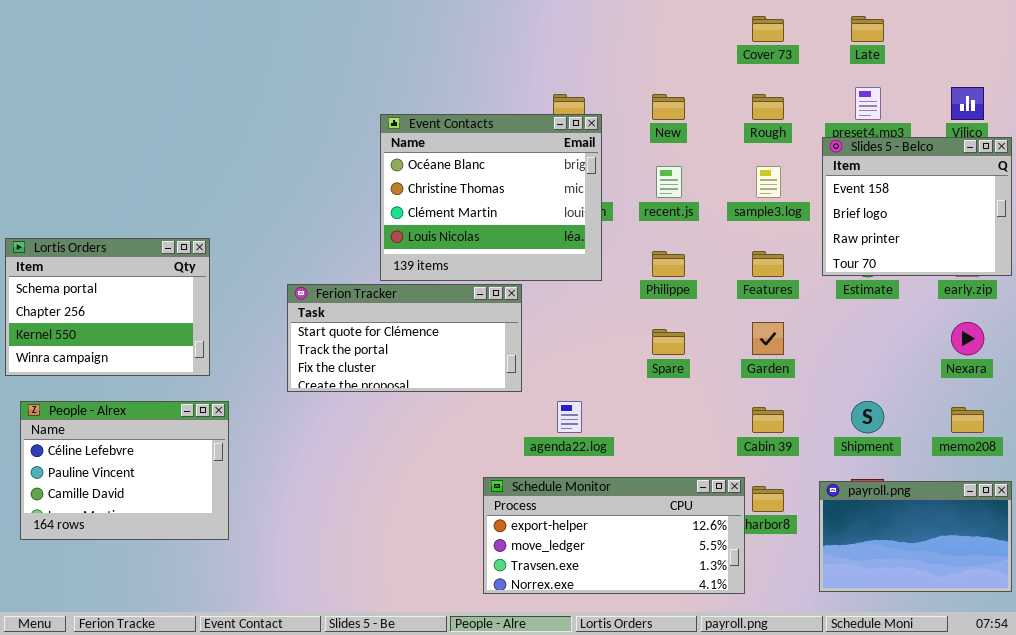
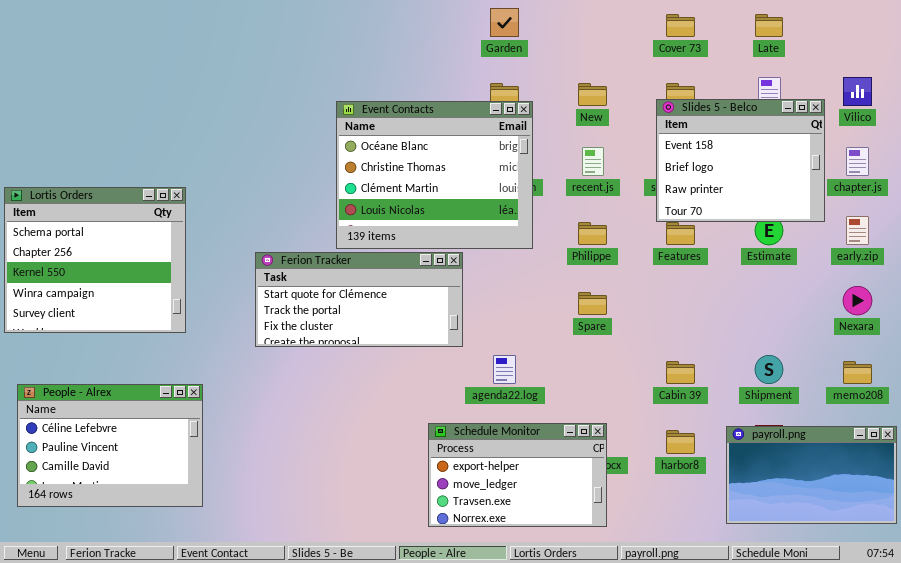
Slides 5 - Belco: [822,137,1012,276] -> [656,99,825,222], moved
Lortis Orders: [5,238,210,376] -> [4,187,186,333], resized
Garden: [752,322,784,355] -> [490,8,519,37], moved
People - Alrex: [20,401,229,540] -> [17,384,203,507], moved
Schedule Monitor: [483,477,745,594] -> [428,423,607,527], resized

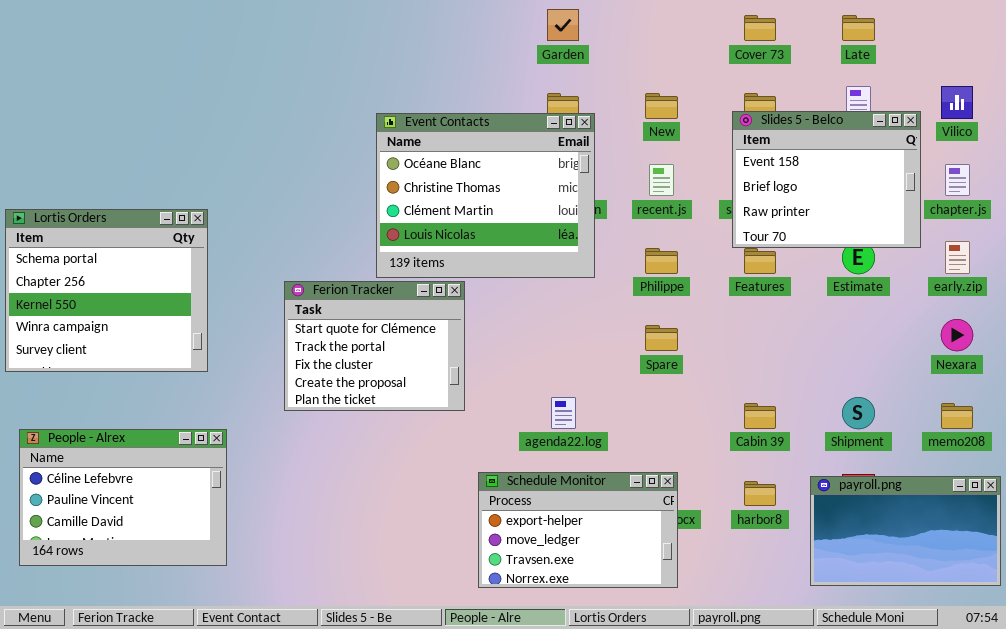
Ferion Tracker: [255,252,463,347] -> [284,281,465,411], resized

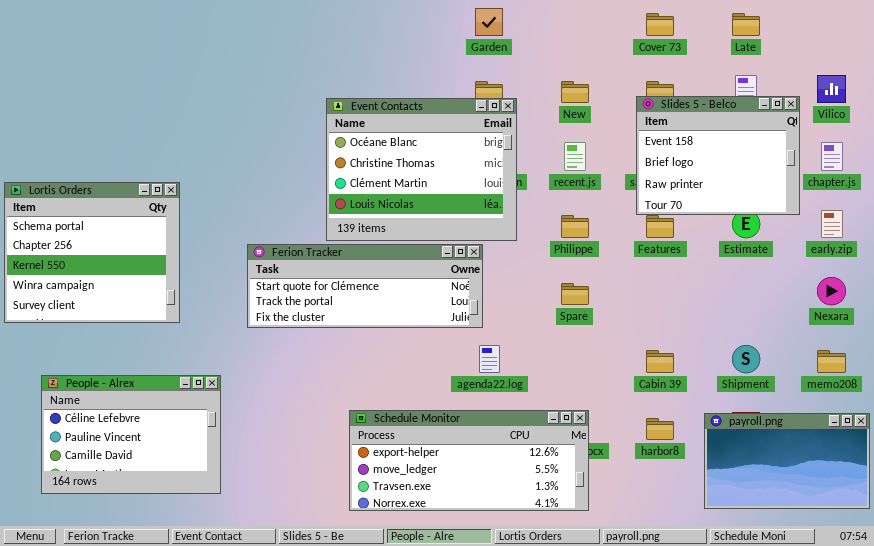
Ferion Tracker: [284,281,465,411] -> [247,244,483,328], resized
People - Alrex: [19,429,227,566] -> [41,375,221,494], moved
Schedule Monitor: [478,472,678,588] -> [349,410,589,511], resized

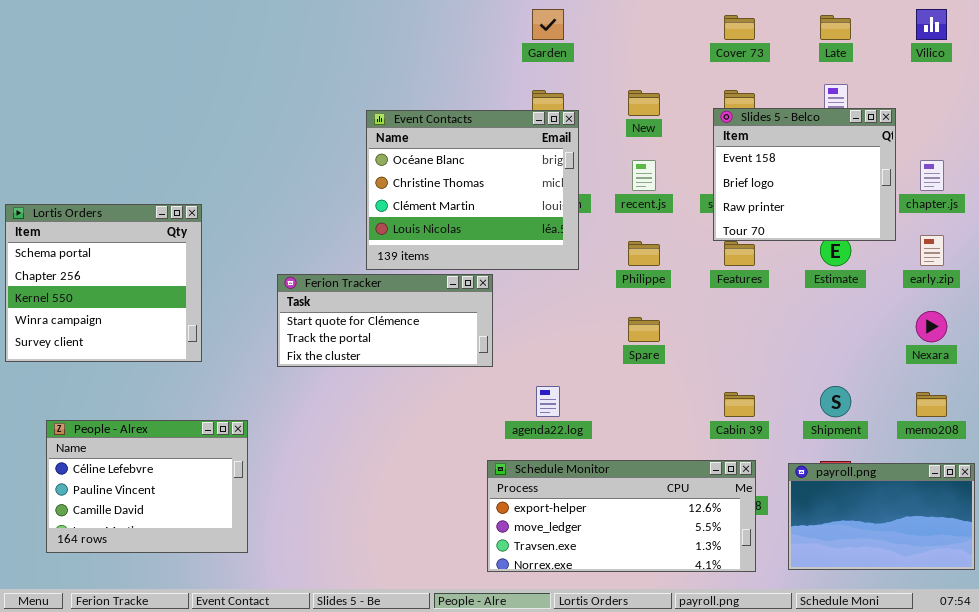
Vilico: [817,75,846,103] -> [916,9,947,40], moved
Ferion Tracker: [247,244,483,328] -> [277,274,493,367], resized
Schedule Monitor: [349,410,589,511] -> [487,460,756,572], moved

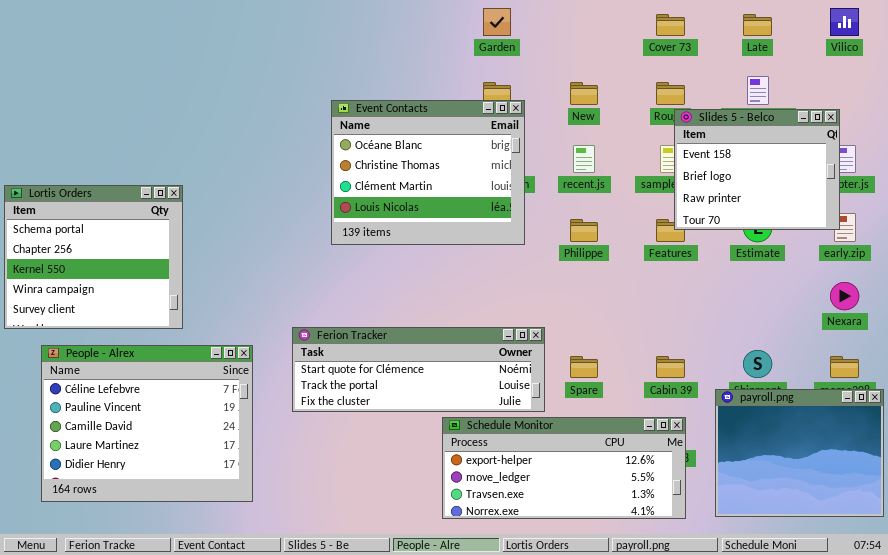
Slides 5 - Belco: [713,108,896,241] -> [674,109,840,230], moved
Ferion Tracker: [277,274,493,367] -> [292,327,545,412], moved, resized
Spare: [628,317,660,342] -> [570,356,598,378], moved
People - Alrex: [46,420,248,553] -> [41,345,253,502], resized
payroll.png: [788,463,975,570] -> [715,389,884,517], resized

